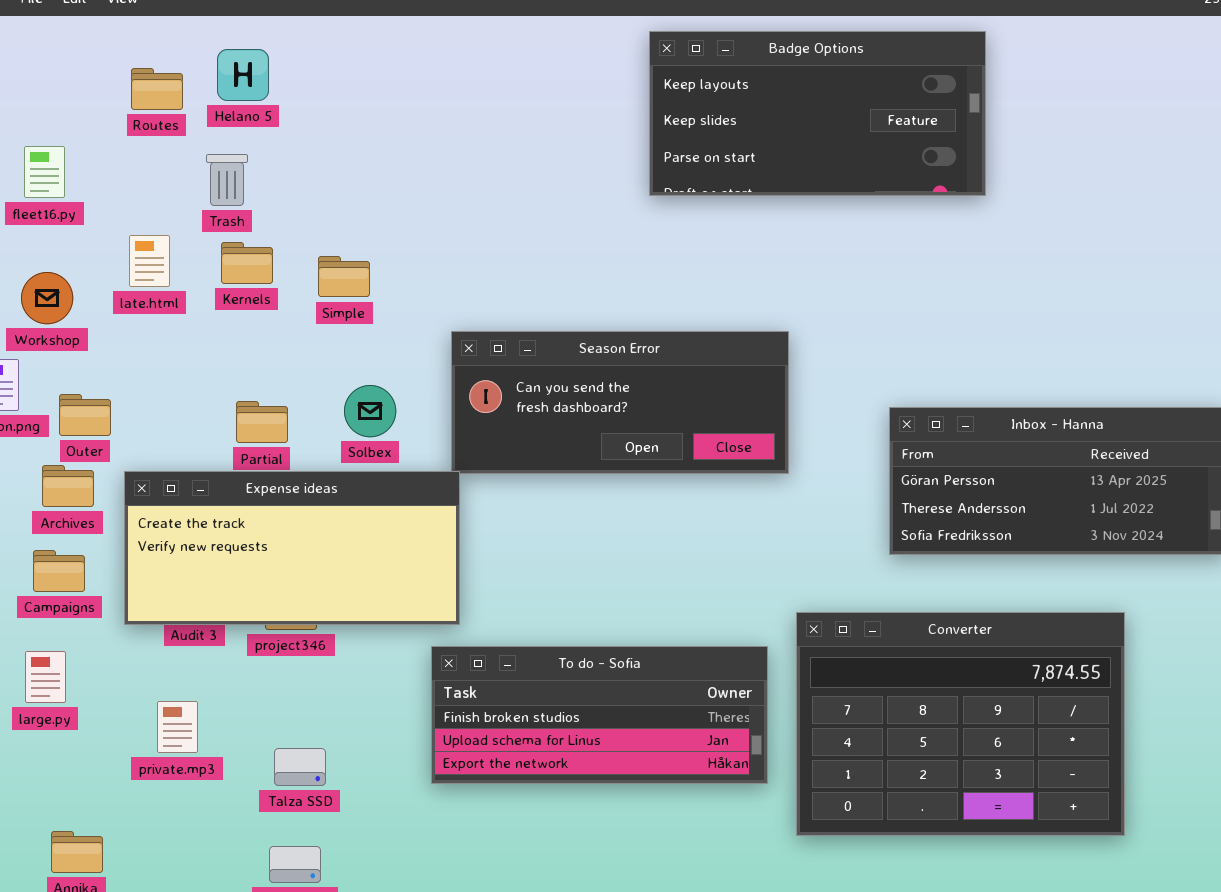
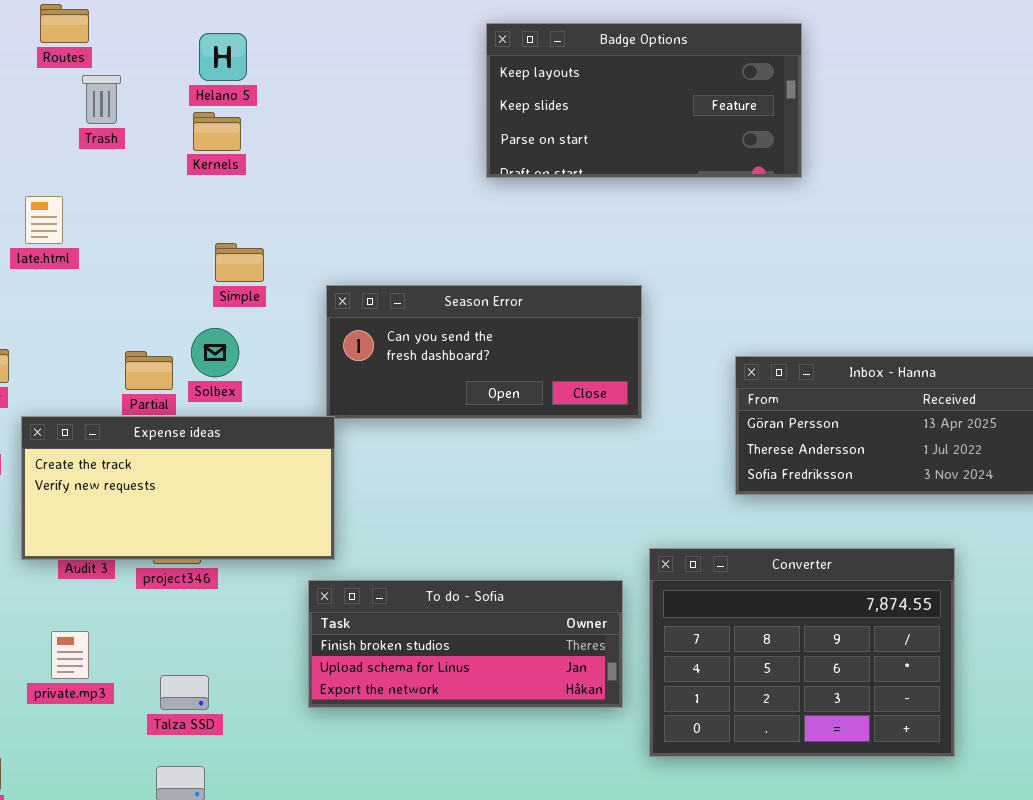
Badge Options: [649,31,986,196] -> [486,23,802,178], moved
Helano 5: [217,49,269,101] -> [199,33,247,81], moved
Routes: [131,68,183,110] -> [40,4,89,43], moved
Trash: [206,154,248,206] -> [82,75,121,124], moved
Kernels: [221,242,273,284] -> [193,112,241,151], moved
Simple: [318,256,370,297] -> [215,243,264,282], moved
Solbex: [344,385,396,437] -> [191,328,239,377], moved

